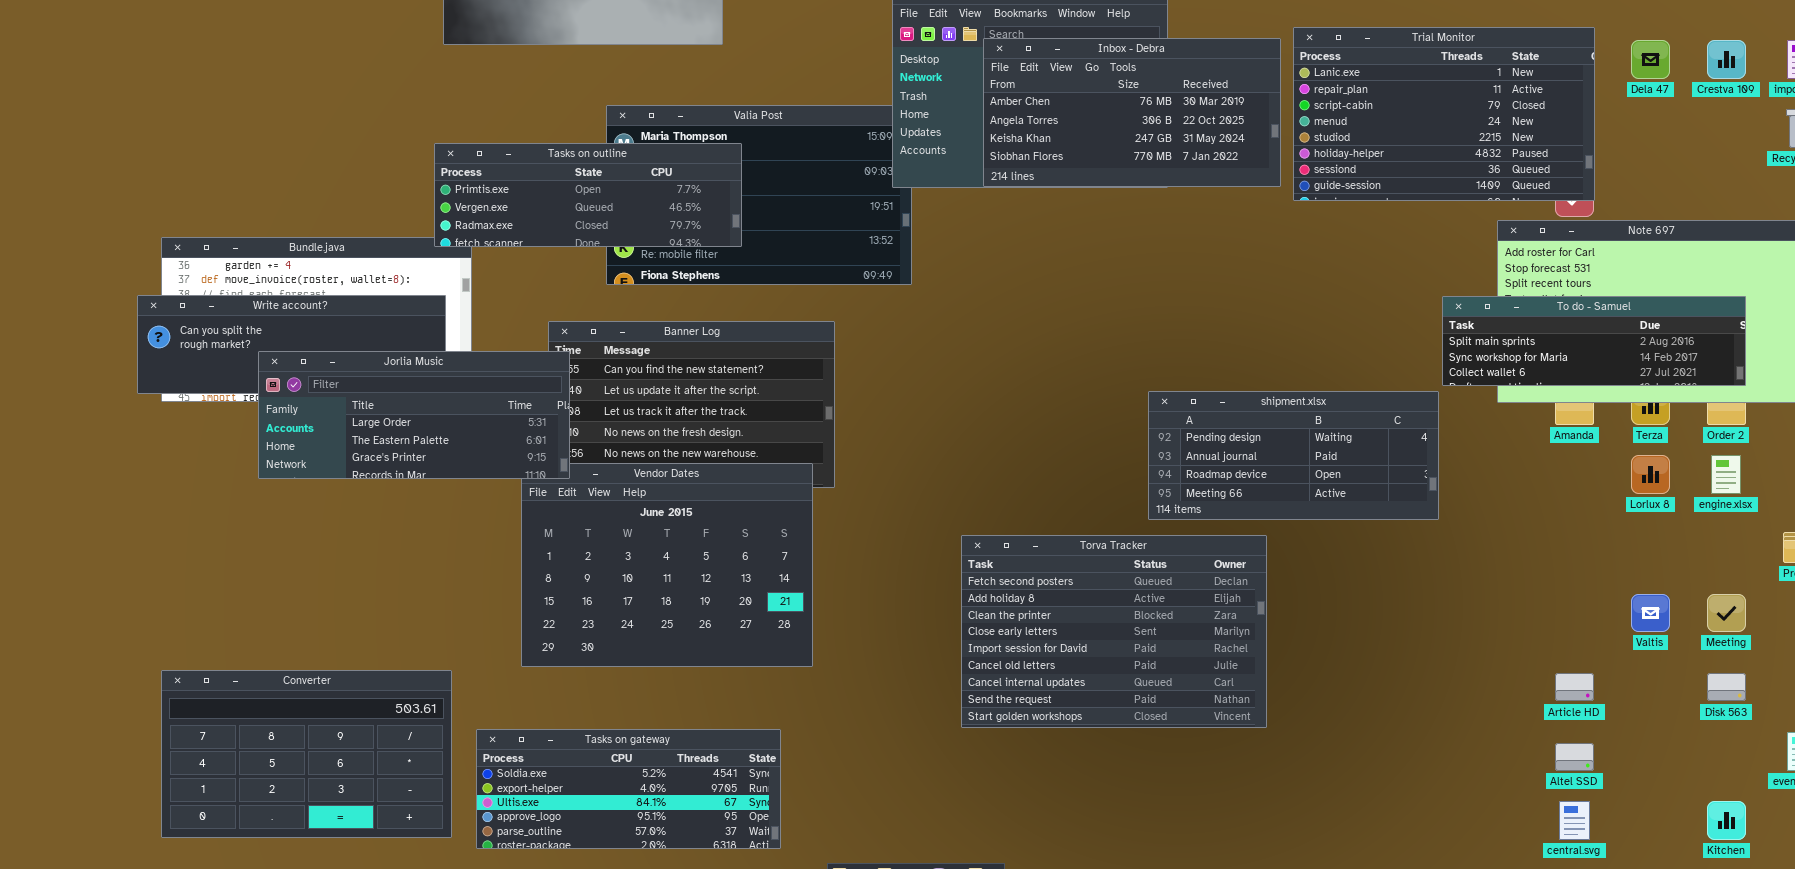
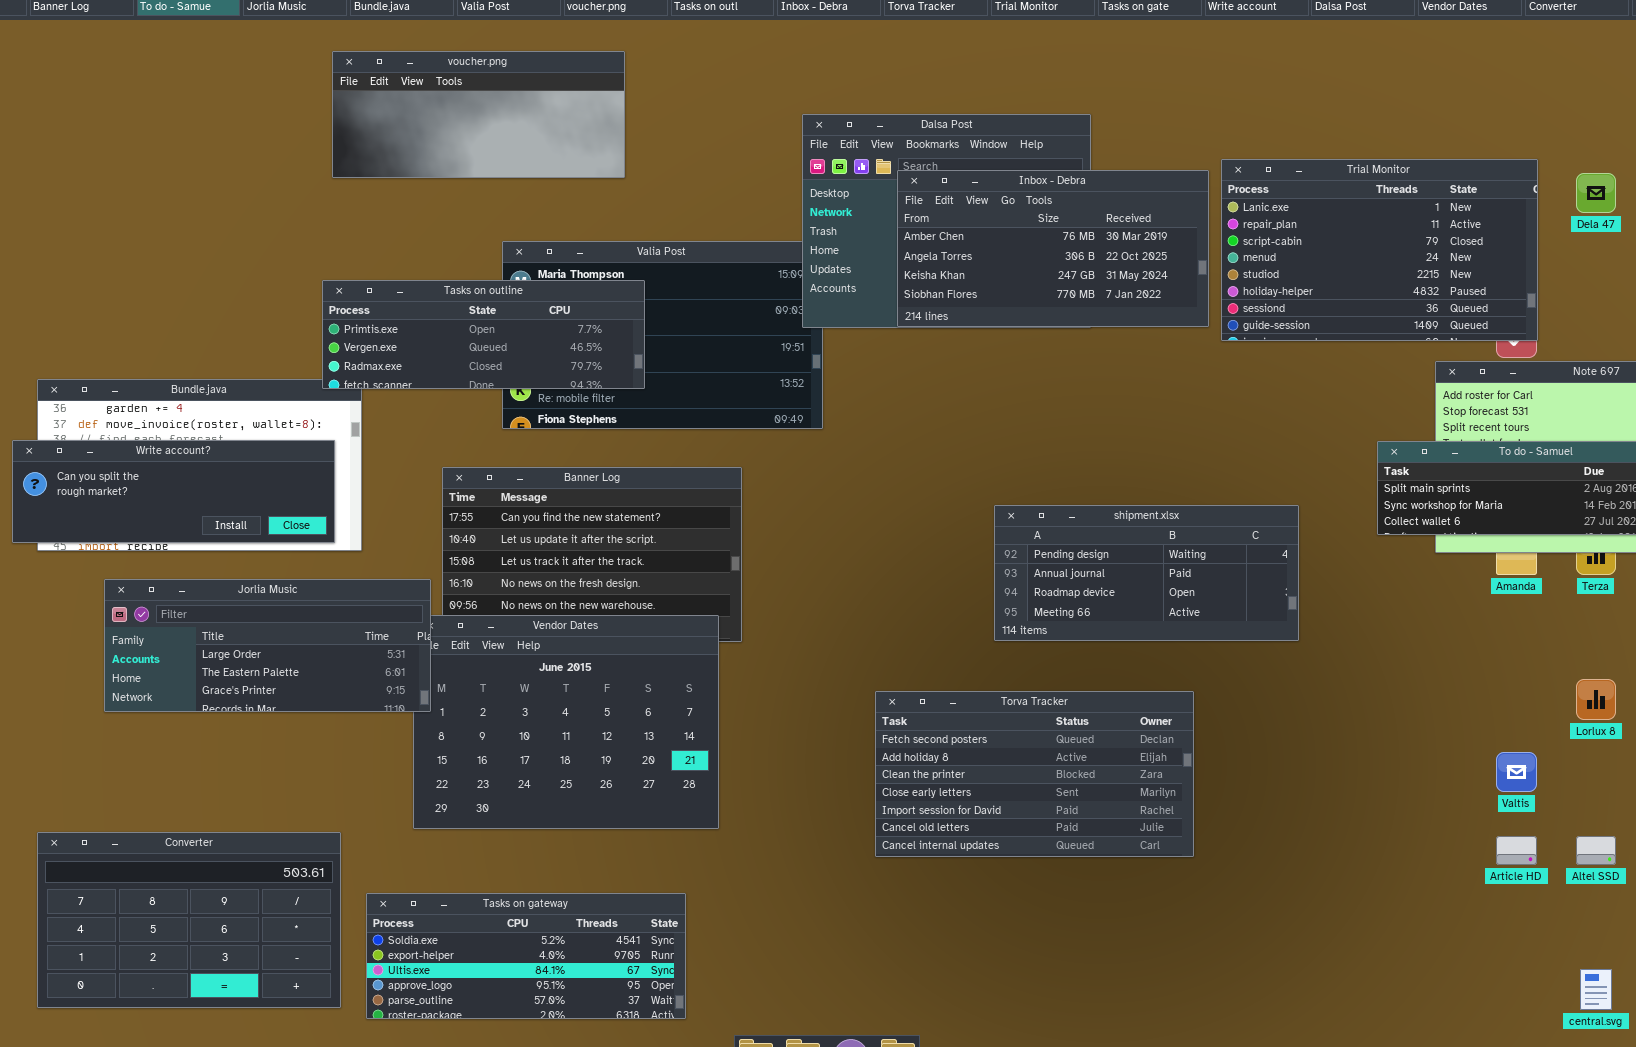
Jorlia Music: [258,351,570,479] -> [104,579,431,712], moved
shipment.xlsx: [1148,391,1439,520] -> [994,505,1299,641], moved
Lorlux 8: [1631,455,1670,494] -> [1576,679,1616,720], moved
Torva Tracker: [961,535,1267,728] -> [875,691,1194,857], resized
Valtis: [1631,594,1670,632] -> [1496,752,1537,792], moved
Altel SSD: [1555,743,1594,771] -> [1576,836,1616,865], moved
central.svg: [1559,801,1590,840] -> [1580,969,1612,1010], moved

